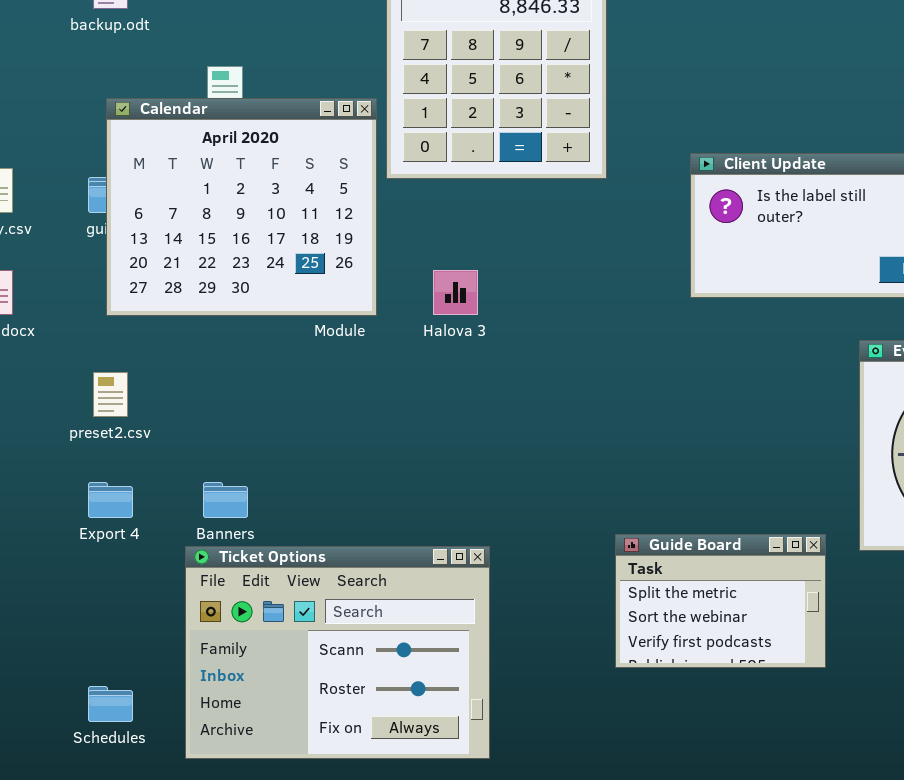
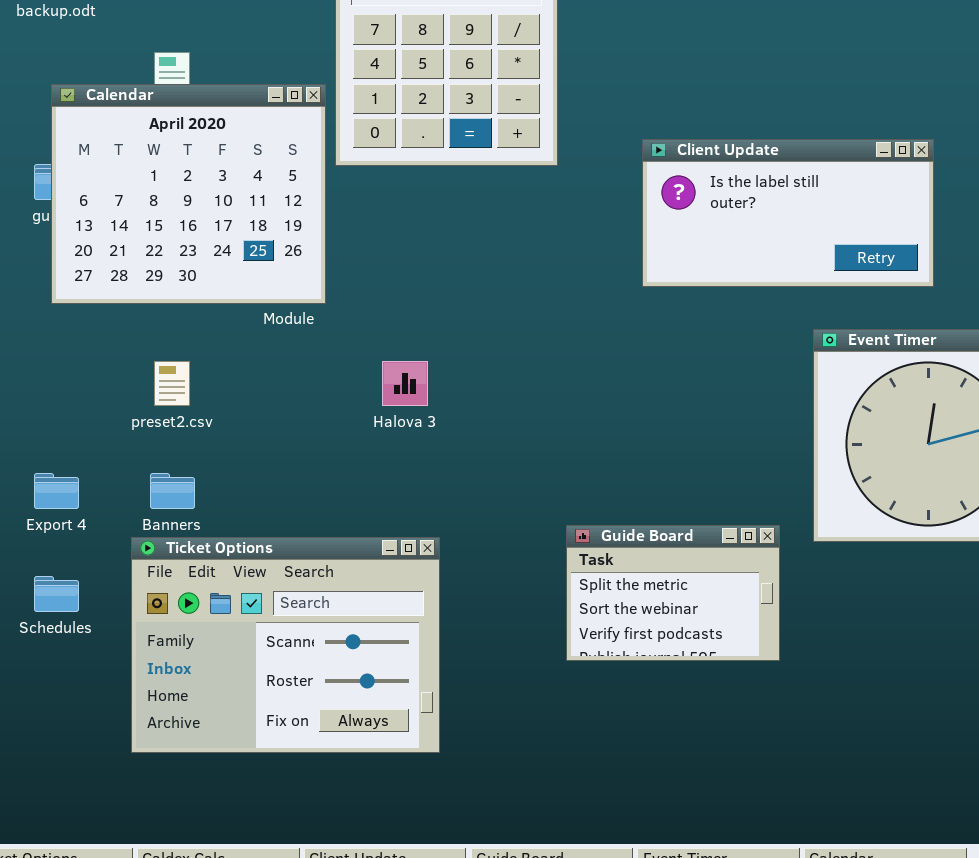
Halova 3: [433,270,478,315] -> [382,361,428,406], moved
preset2.csv: [93,372,128,417] -> [154,361,190,406], moved
Schedules: [88,686,133,722] -> [34,576,79,612], moved

